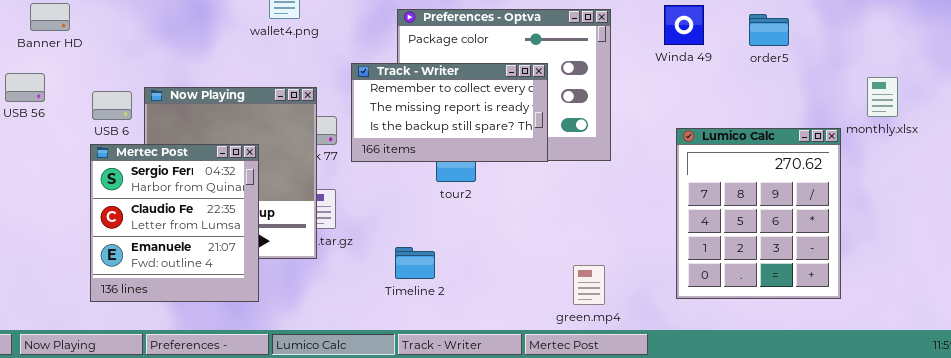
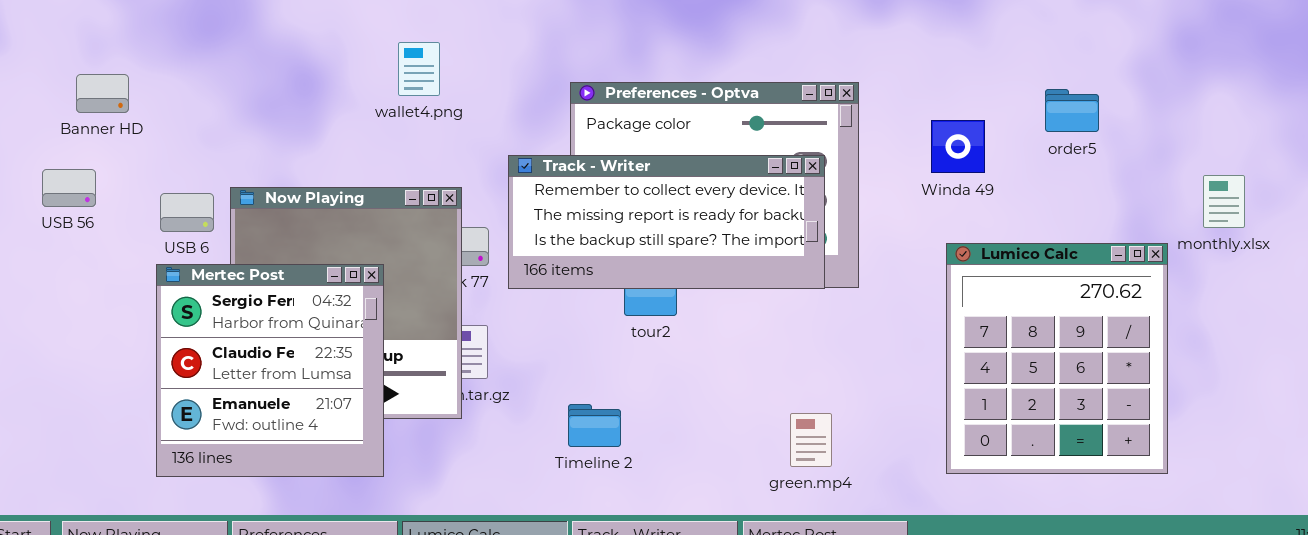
Winda 49: [664,5,704,45] -> [931,120,985,173], moved
Track - Writer: [351,63,548,162] -> [508,155,825,289], resized
green.mp4: [573,265,605,305] -> [790,413,832,467], moved

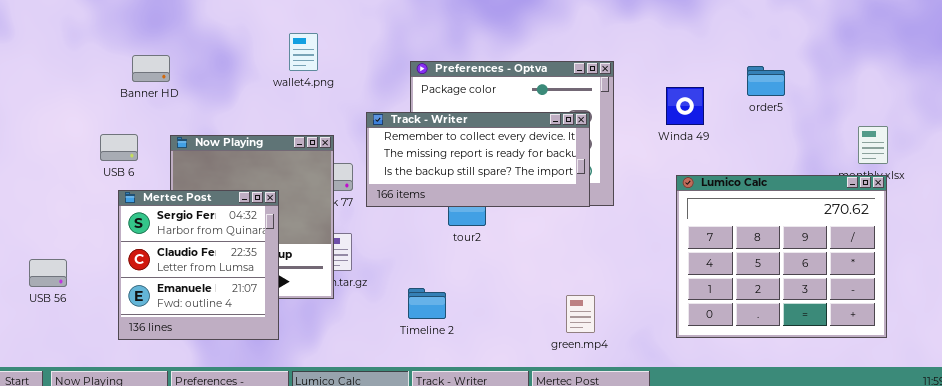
Banner HD: [76,74,129,113] -> [132,55,170,82], moved
USB 56: [42,169,96,207] -> [29,259,67,287], moved
USB 6: [160,193,214,232] -> [100,134,138,161], moved
Lumico Calc: [946,243,1168,474] -> [676,175,887,338], resized

